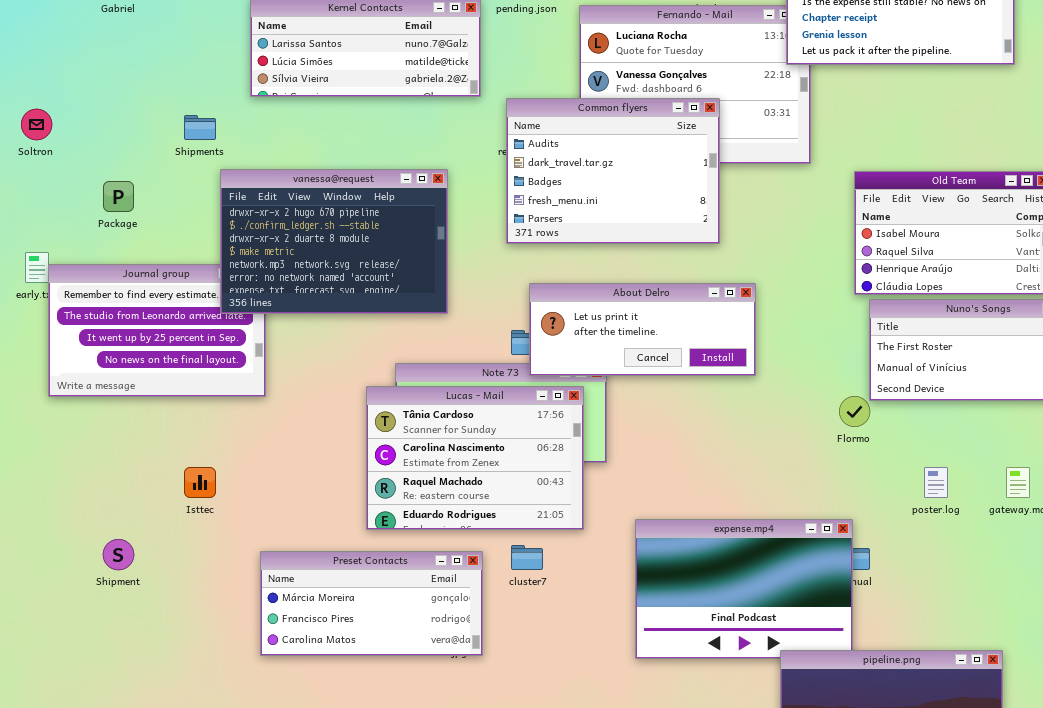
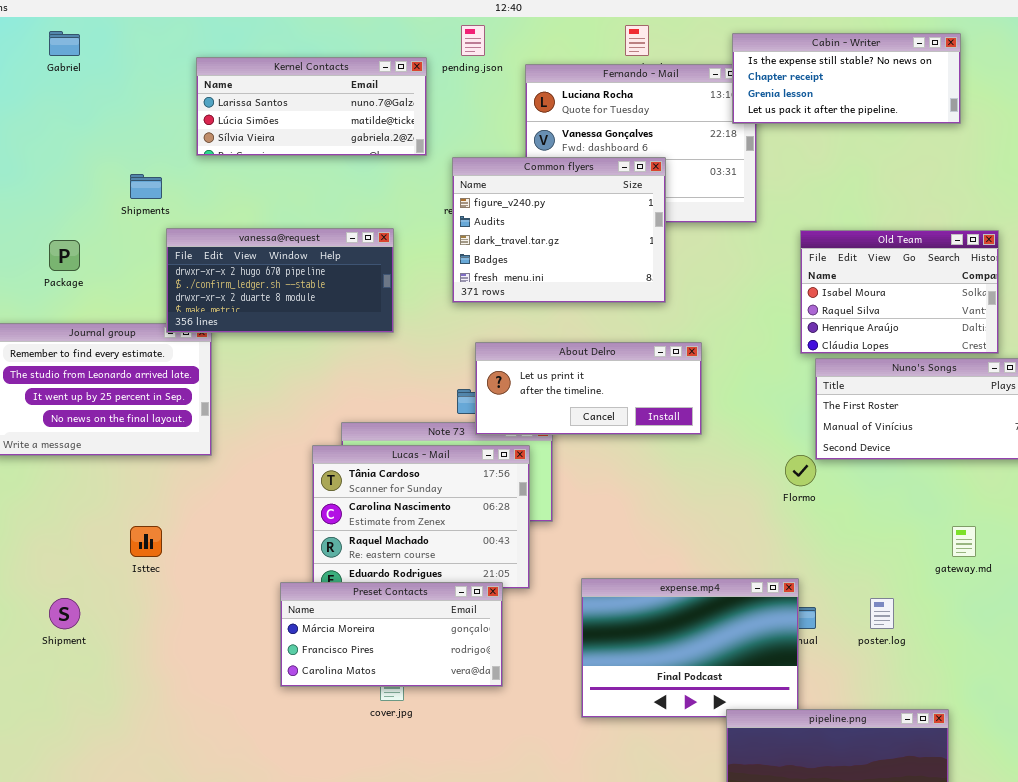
Common flyers: [506,98,720,244] -> [452,157,666,303], scrolled up 1 row
vanessa@request: [220,169,448,314] -> [166,228,394,333], resized
poster.log: [924,467,948,498] -> [870,598,894,629], moved
Preset Contacts: [260,551,483,656] -> [280,582,503,687], moved

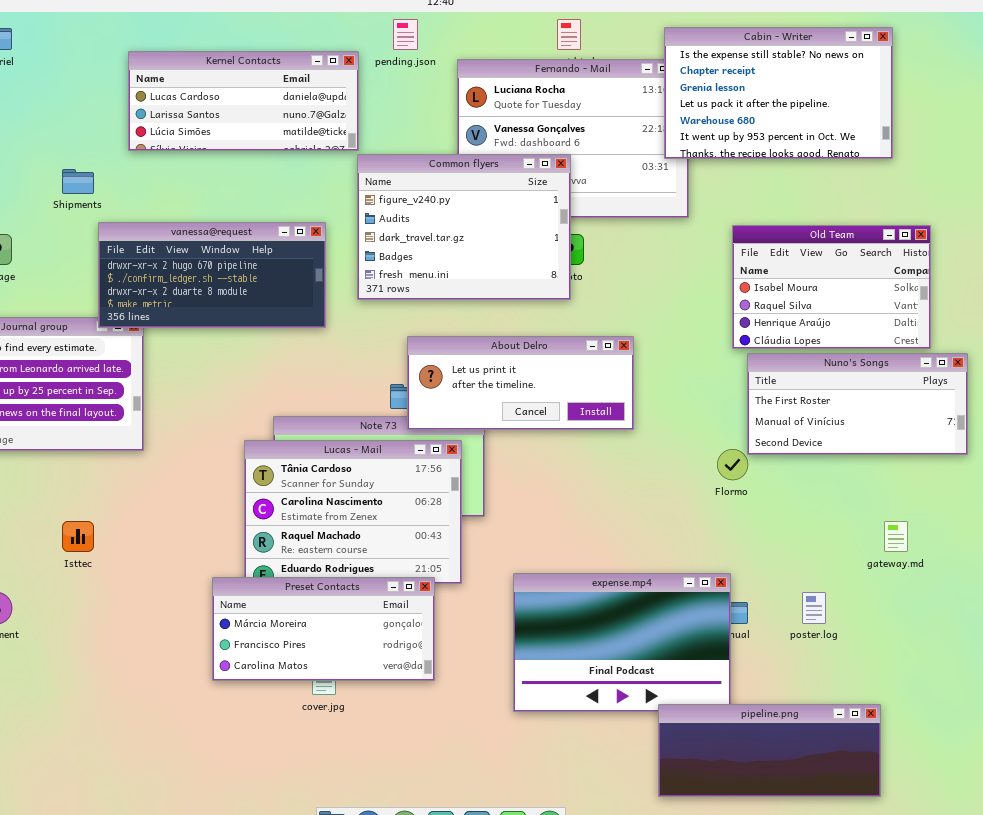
Cabin - Writer: [732,33,961,124] -> [664,27,893,159], resized
Kernel Contacts: [196,57,427,156] -> [128,51,359,151], scrolled up 1 row
Common flyers: [452,157,666,303] -> [357,154,571,300], moved

